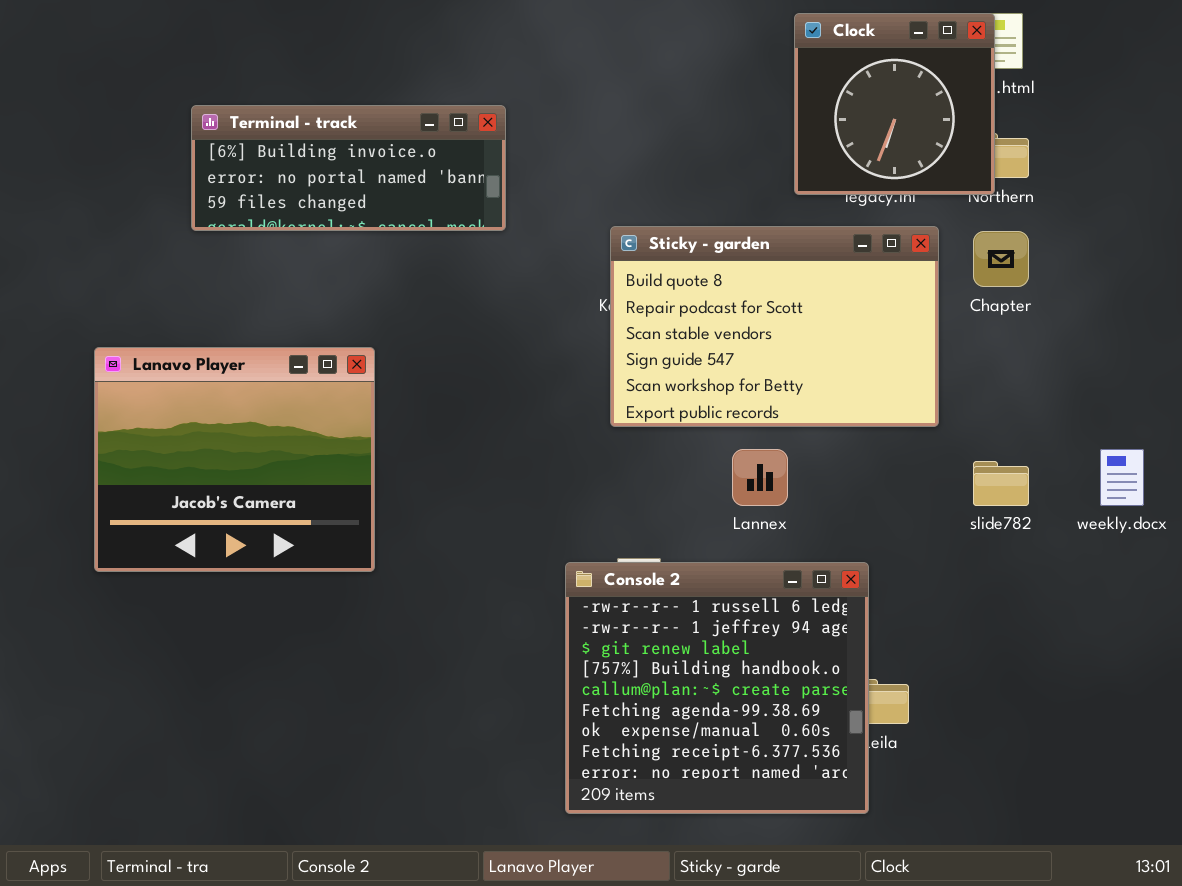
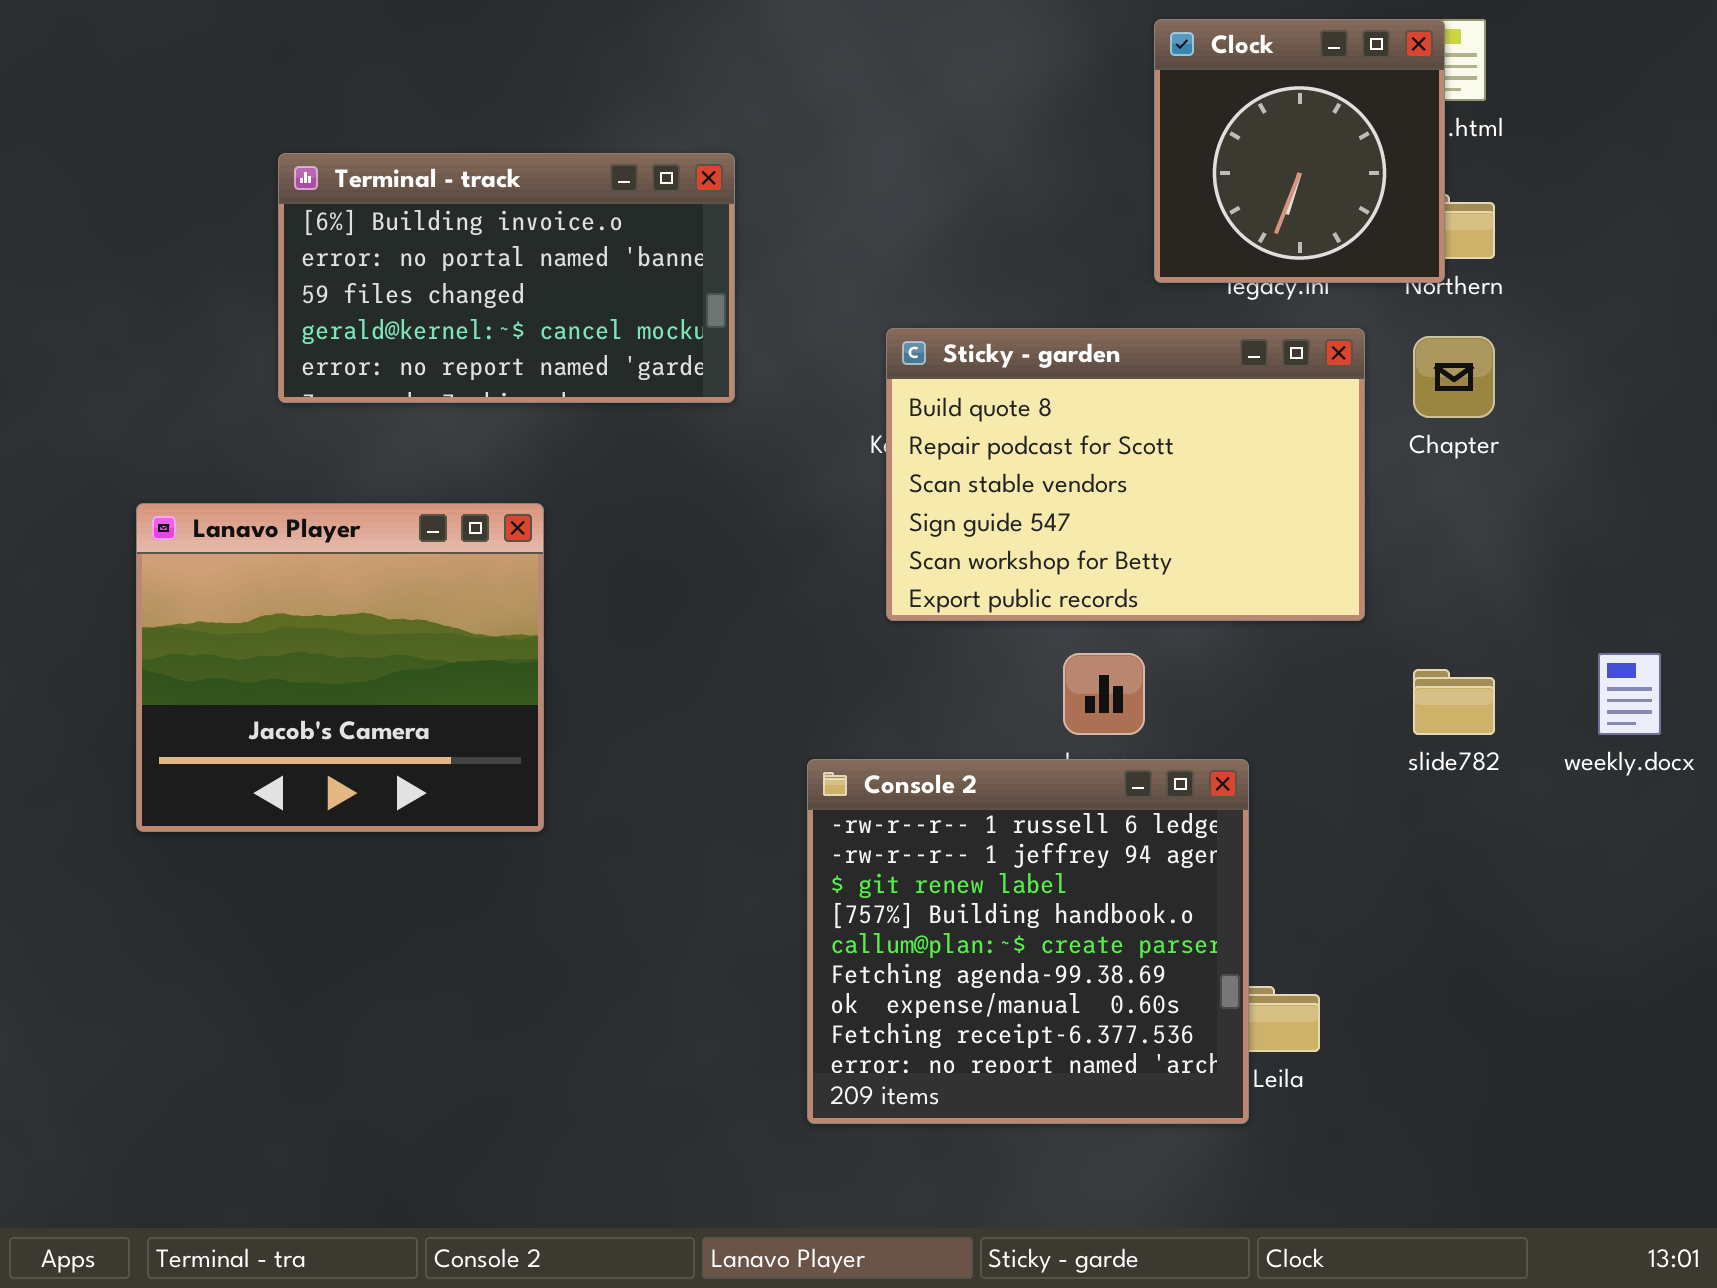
Terminal - track: [191,105,506,231] -> [278,153,735,403], resized
Console 2: [565,562,869,814] -> [807,759,1249,1124], moved

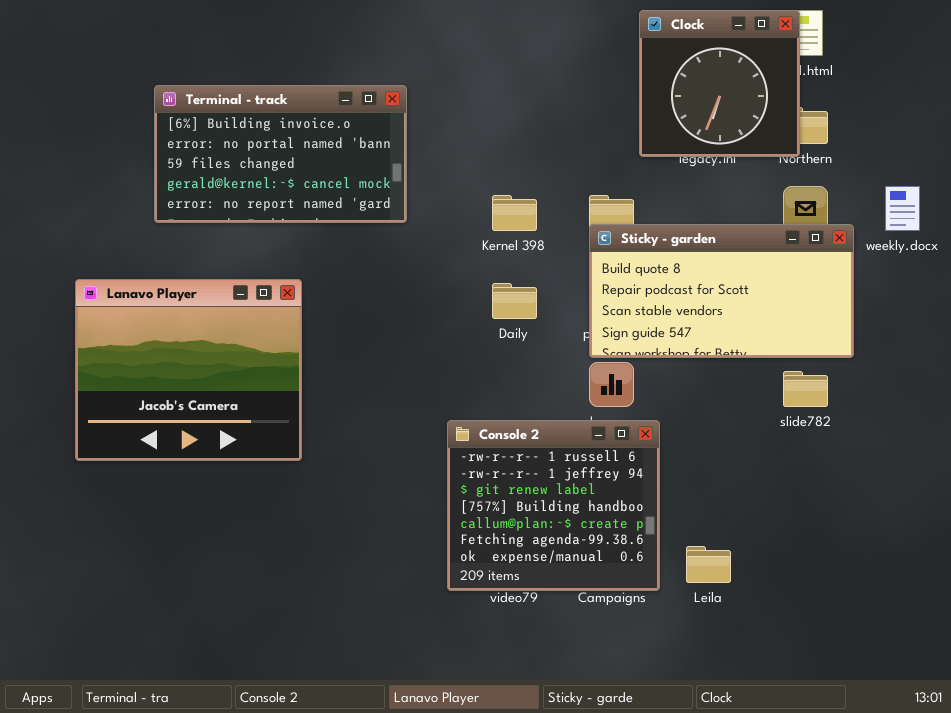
Sticky - garden: [886,328,1365,621] -> [589,224,854,358], moved, resized
weekly.docx: [1598,653,1661,735] -> [885,186,920,231], moved
Console 2: [807,759,1249,1124] -> [447,420,660,591], resized

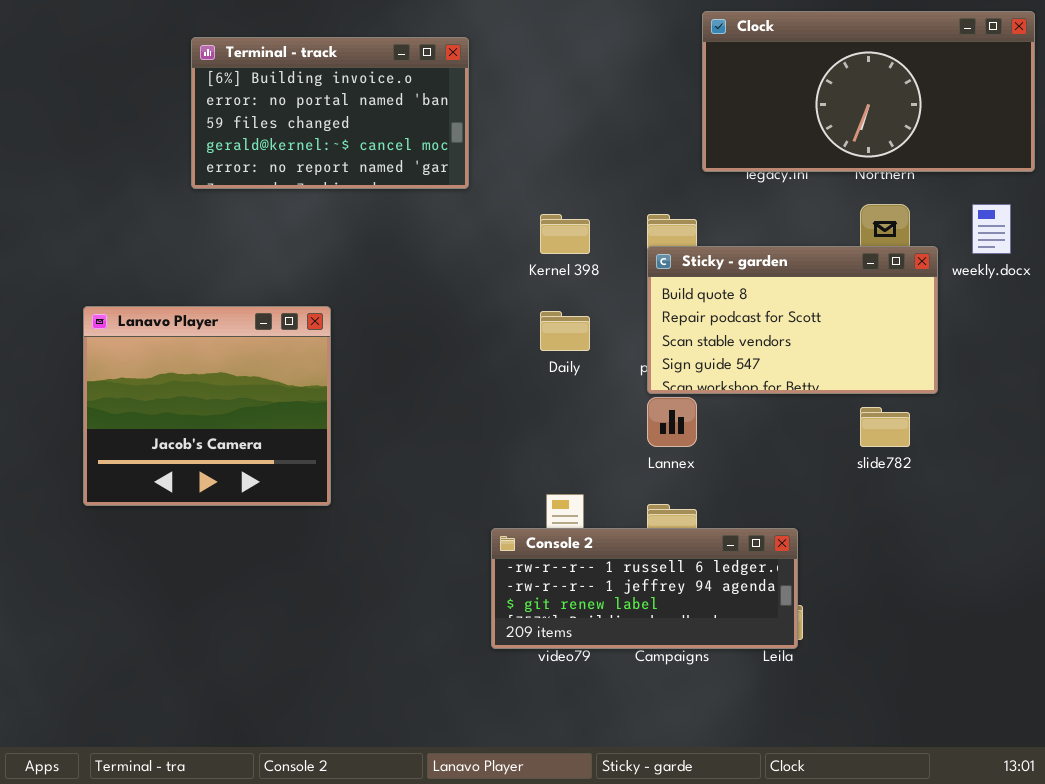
Clock: [639,10,800,157] -> [702,11,1035,172], resized
Terminal - track: [154,85,407,223] -> [191,37,469,189], moved
Console 2: [447,420,660,591] -> [491,528,798,649], resized

